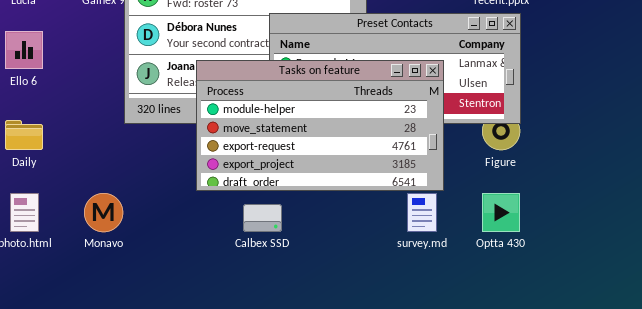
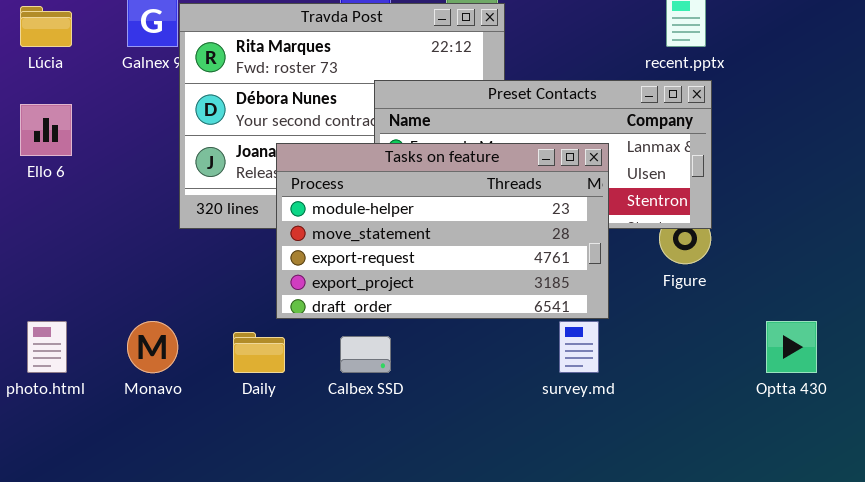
Daily: [5,120,43,150] -> [233,332,285,373], moved
Optta 430: [482,193,520,232] -> [766,321,817,373], moved

